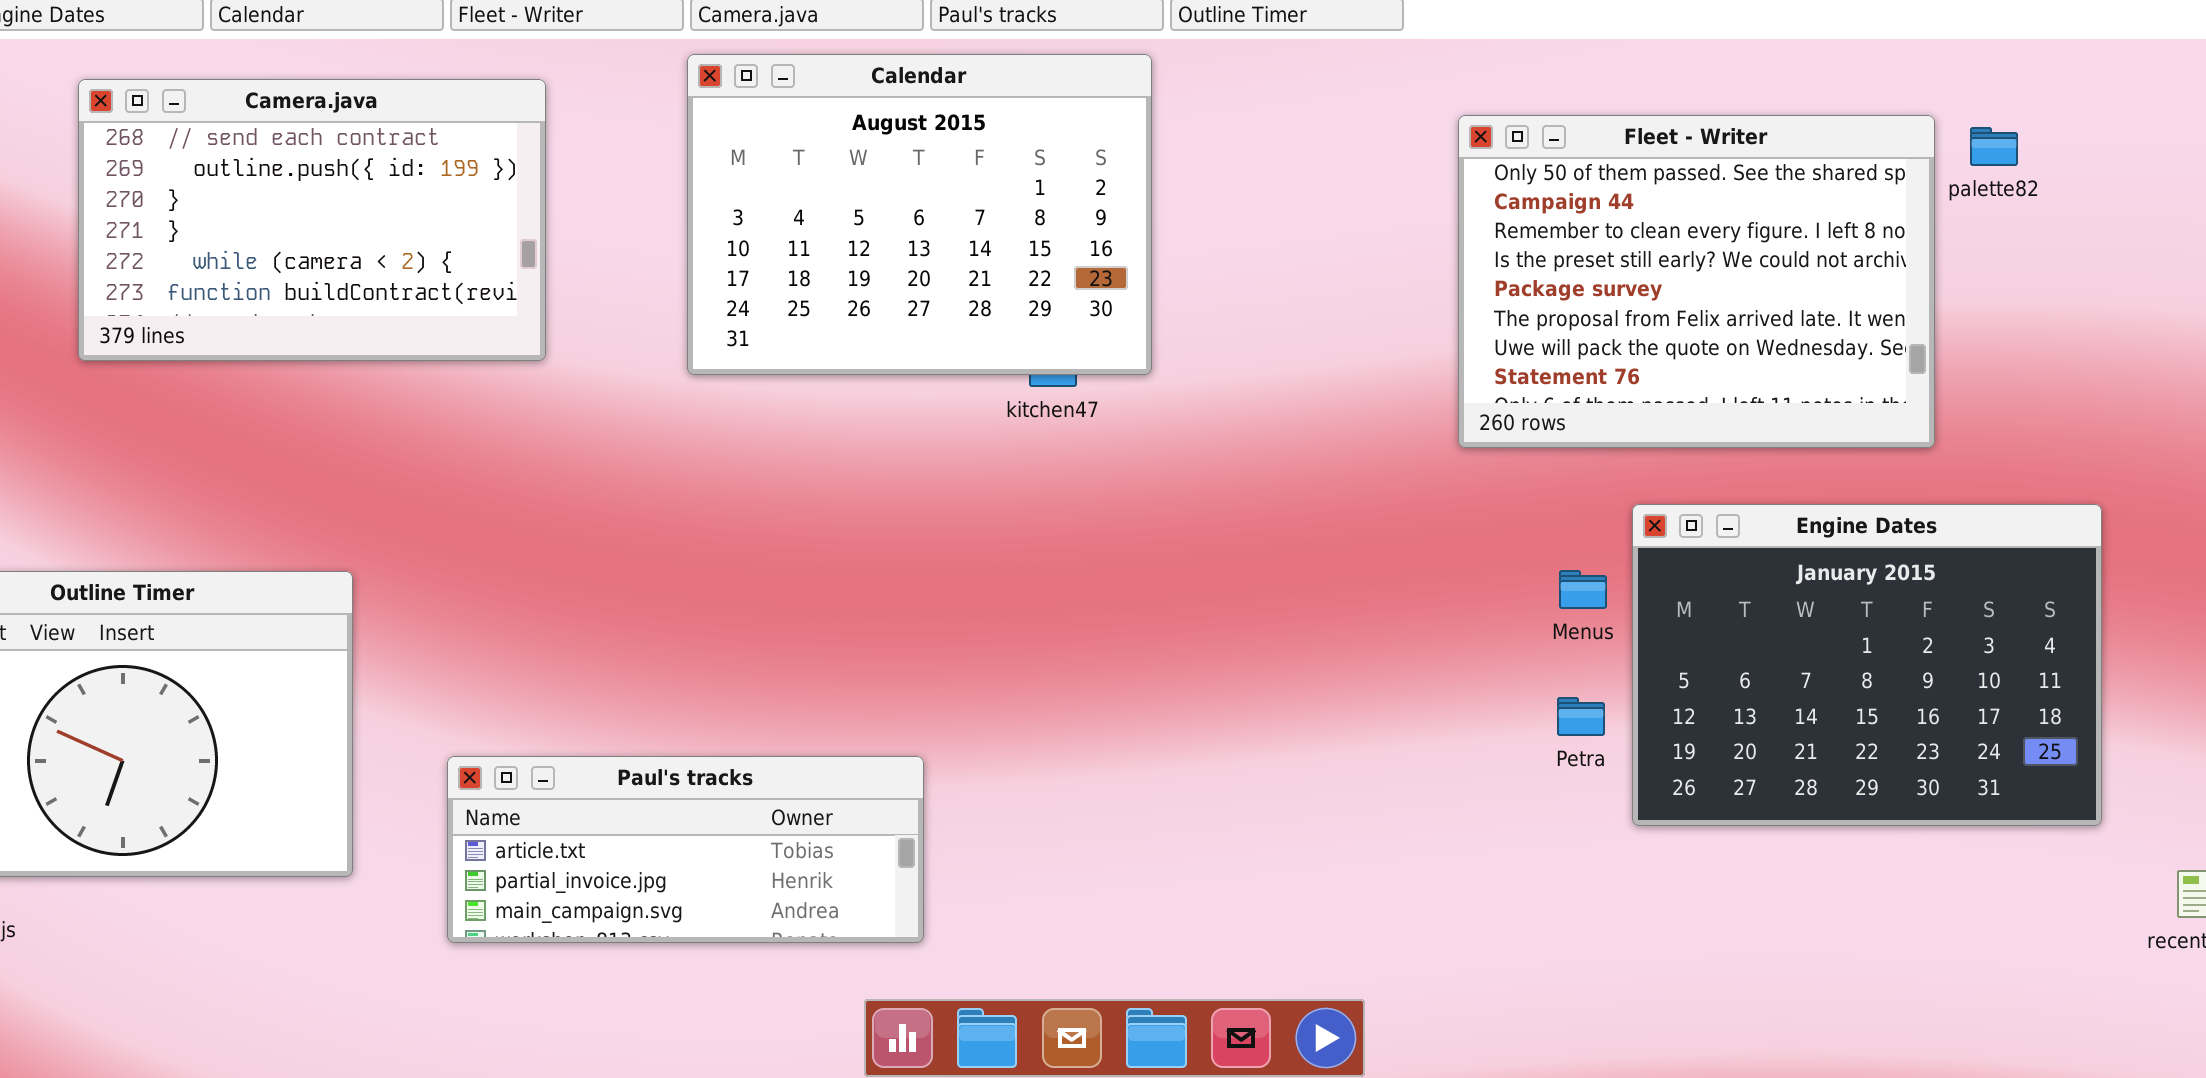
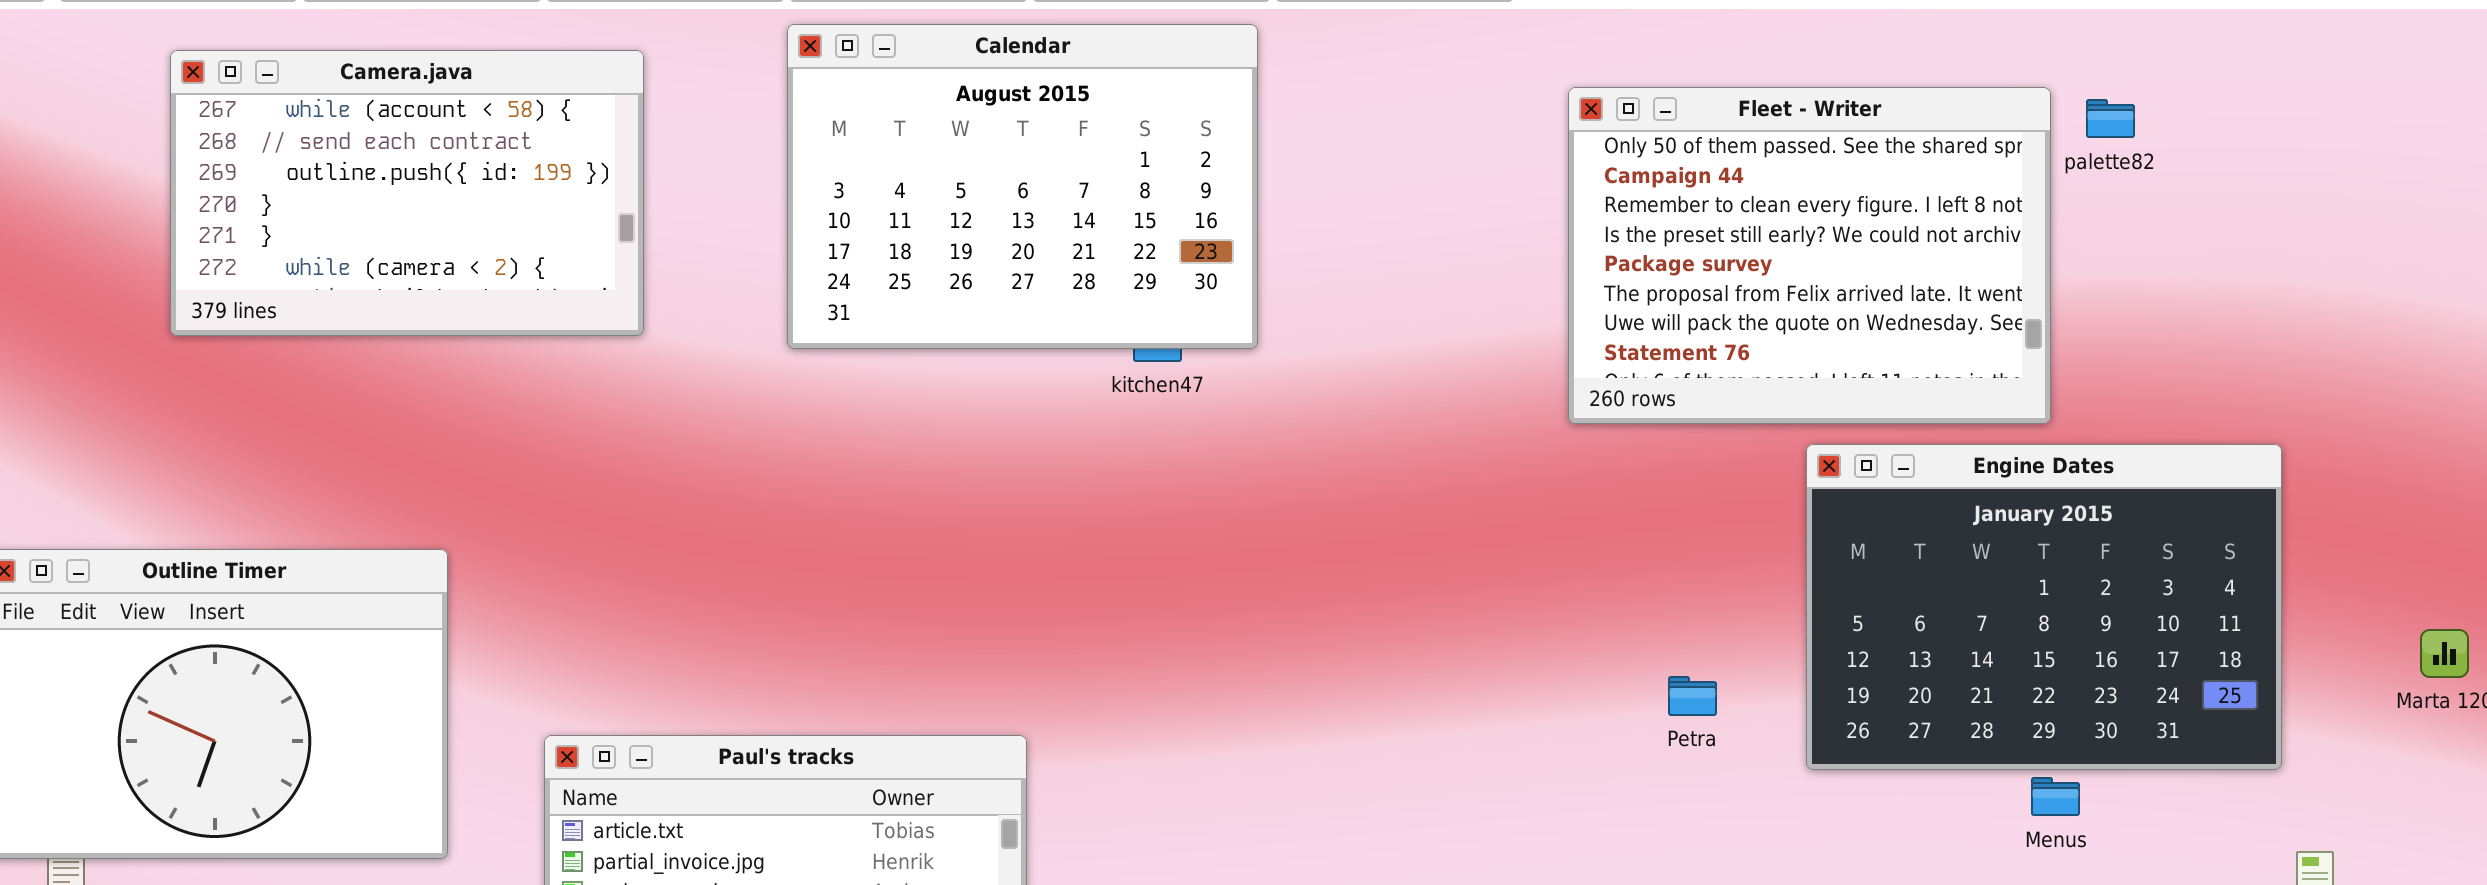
Camera.java: [78,79,546,361] -> [170,50,644,336], scrolled up 1 row
Engine Dates: [1632,504,2102,826] -> [1806,444,2282,770], moved
Menus: [1559,570,1607,609] -> [2031,777,2080,816], moved

